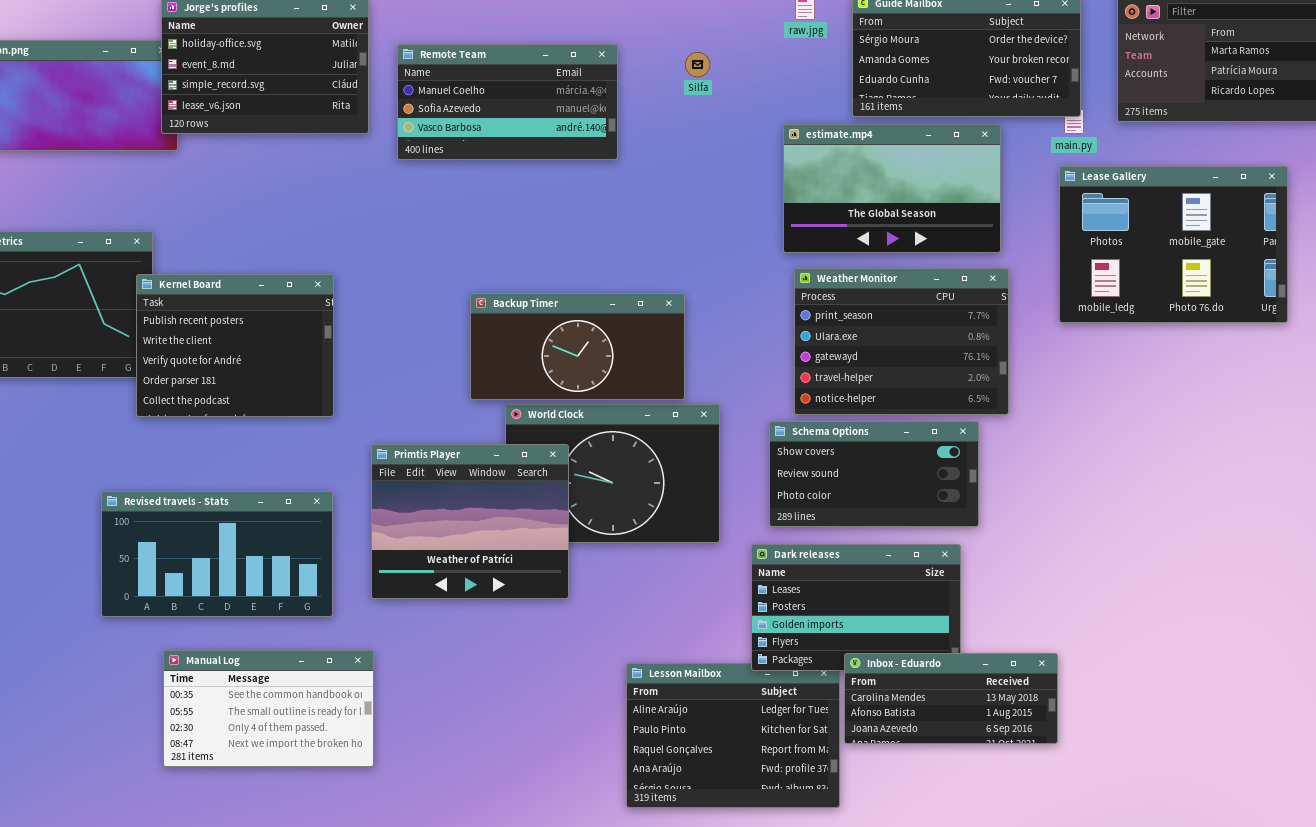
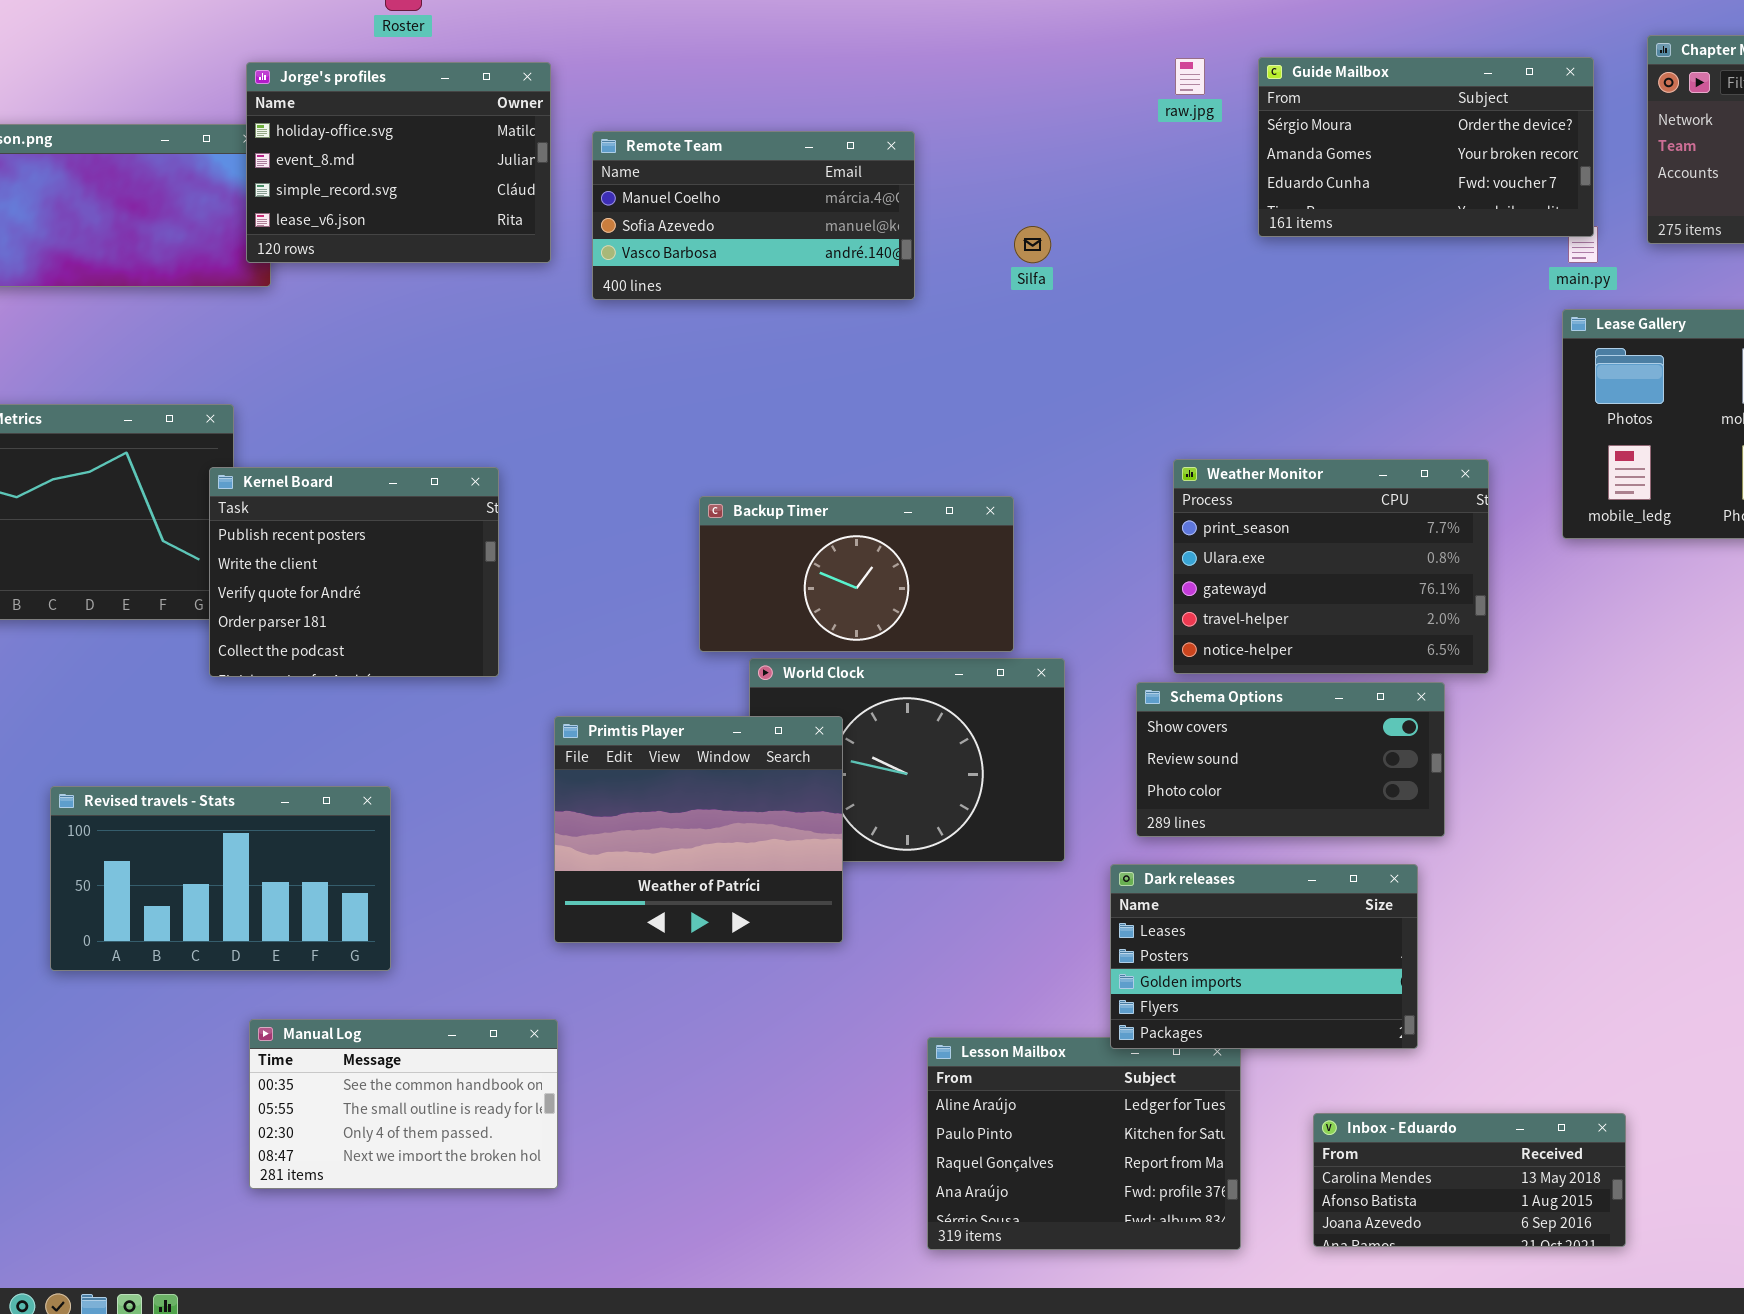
Silfa: [685,52,710,77] -> [1014,226,1051,263], moved
estimate.mp4: [783,124,1001,253] -> none, closed
Revised travels - Stats: [101,491,333,617] -> [50,786,391,971], moved
Inbox - Eduardo: [844,653,1058,744] -> [1313,1113,1626,1247], moved

